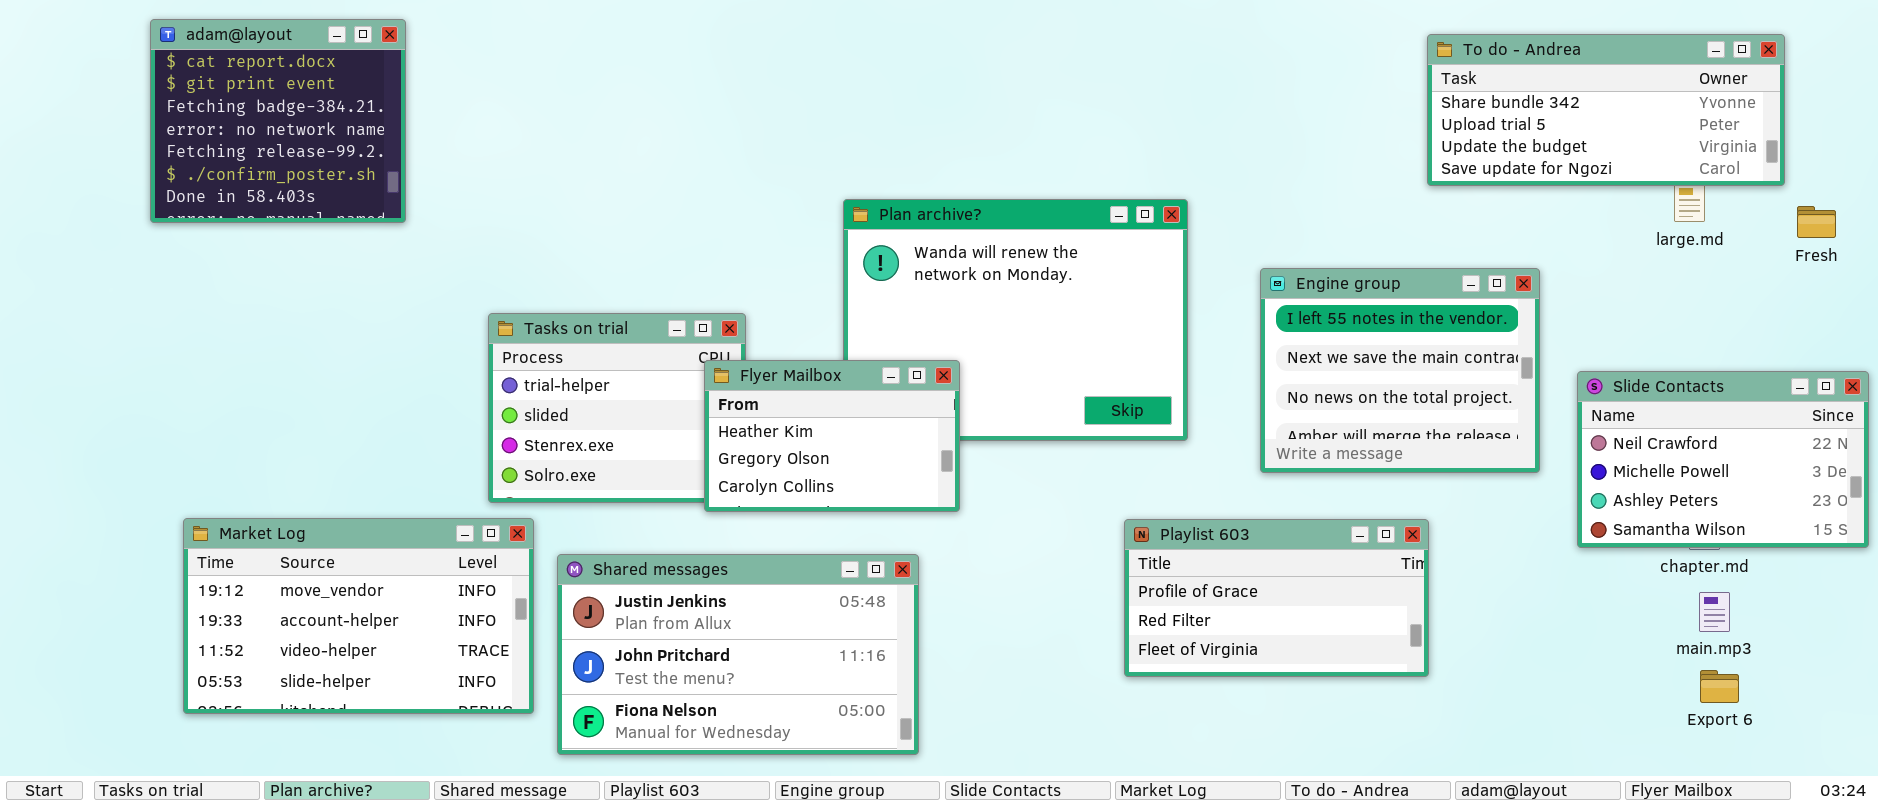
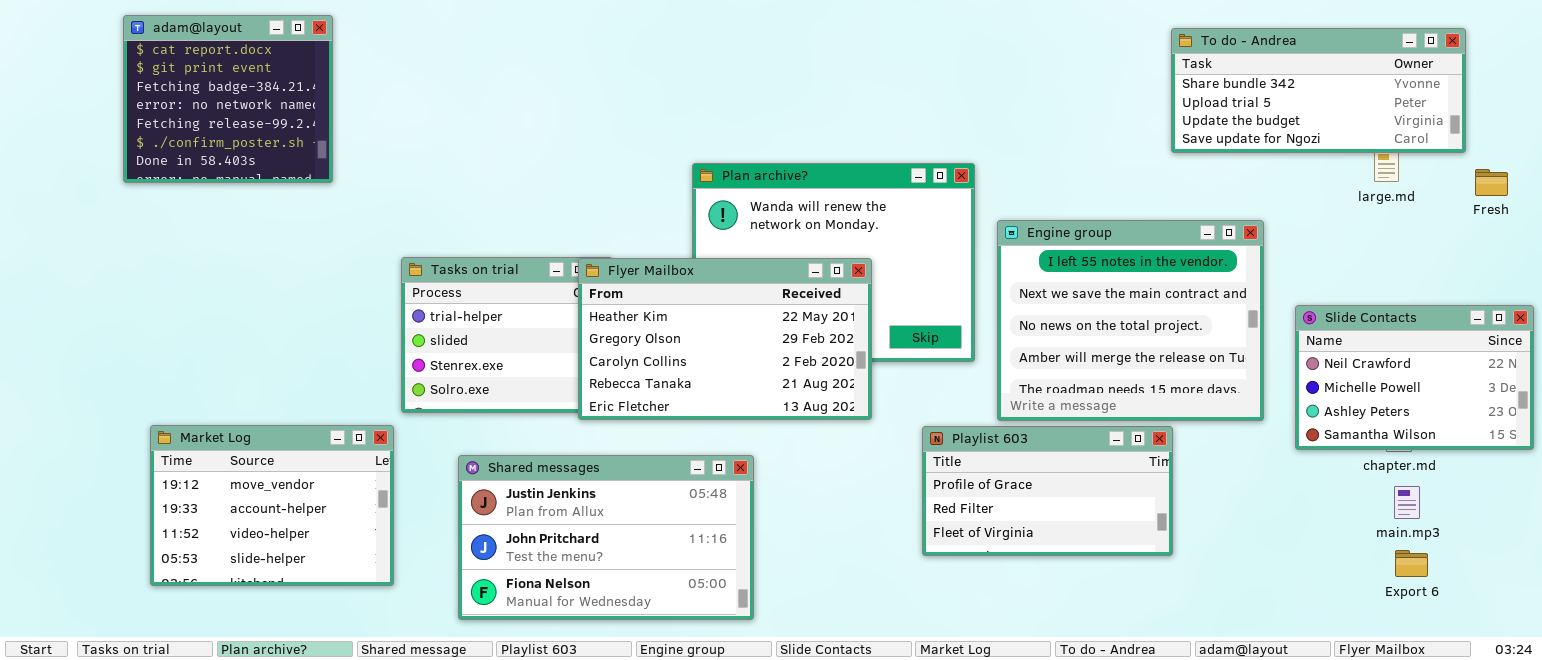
Engine group: [1260,268,1540,473] -> [997,220,1264,421], resized
Flyer Mailbox: [704,360,960,512] -> [578,258,872,420], resized
Market Log: [183,518,534,714] -> [150,425,394,586], resized

